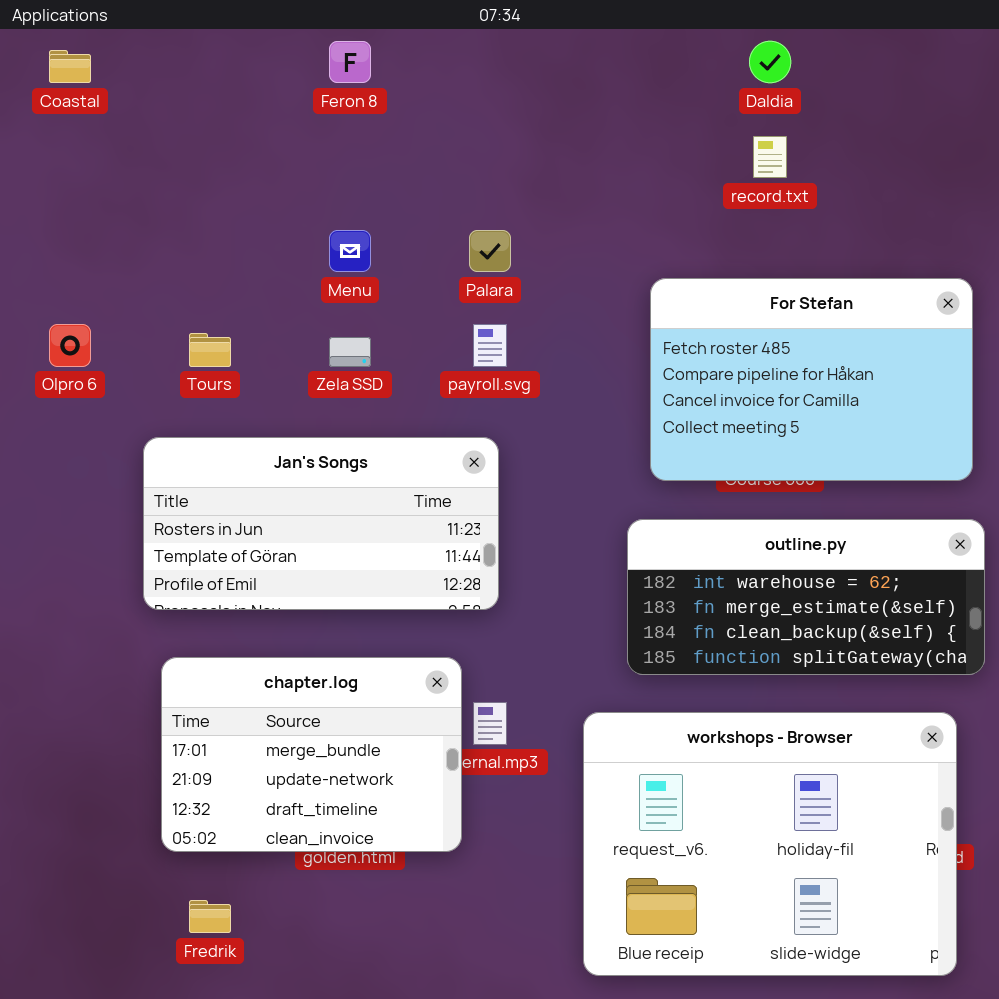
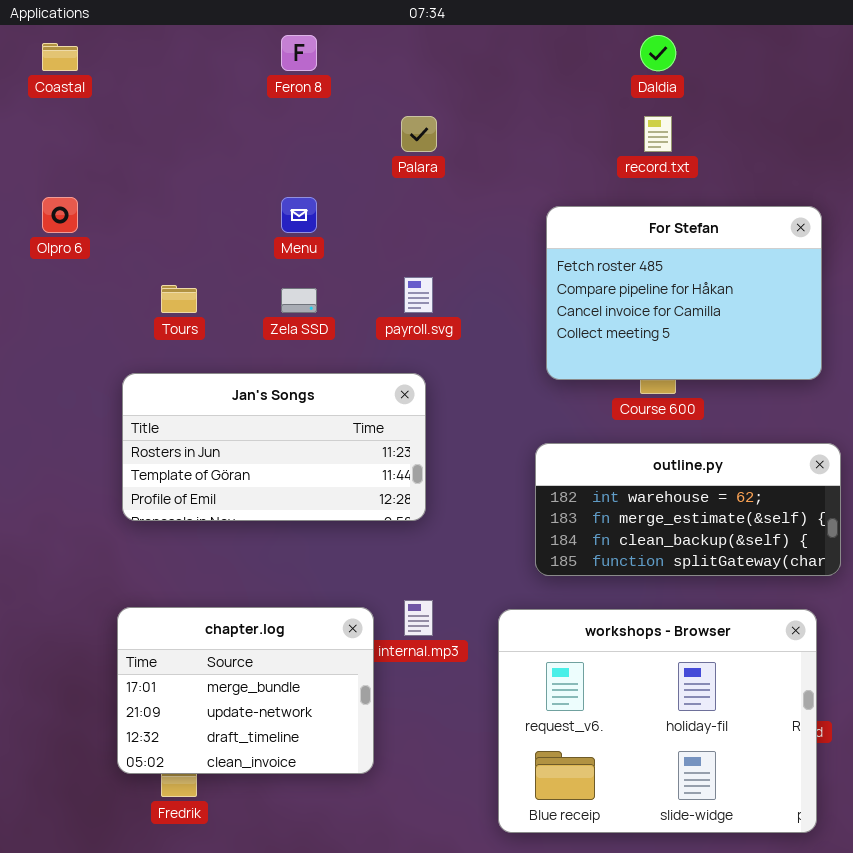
Palara: [469,230,511,272] -> [401,116,437,152], moved
For Stefan: [650,278,973,481] -> [546,206,822,380], moved
Olpro 6: [49,324,91,367] -> [42,197,78,233], moved
chapter.log: [161,657,462,852] -> [117,607,374,774], moved

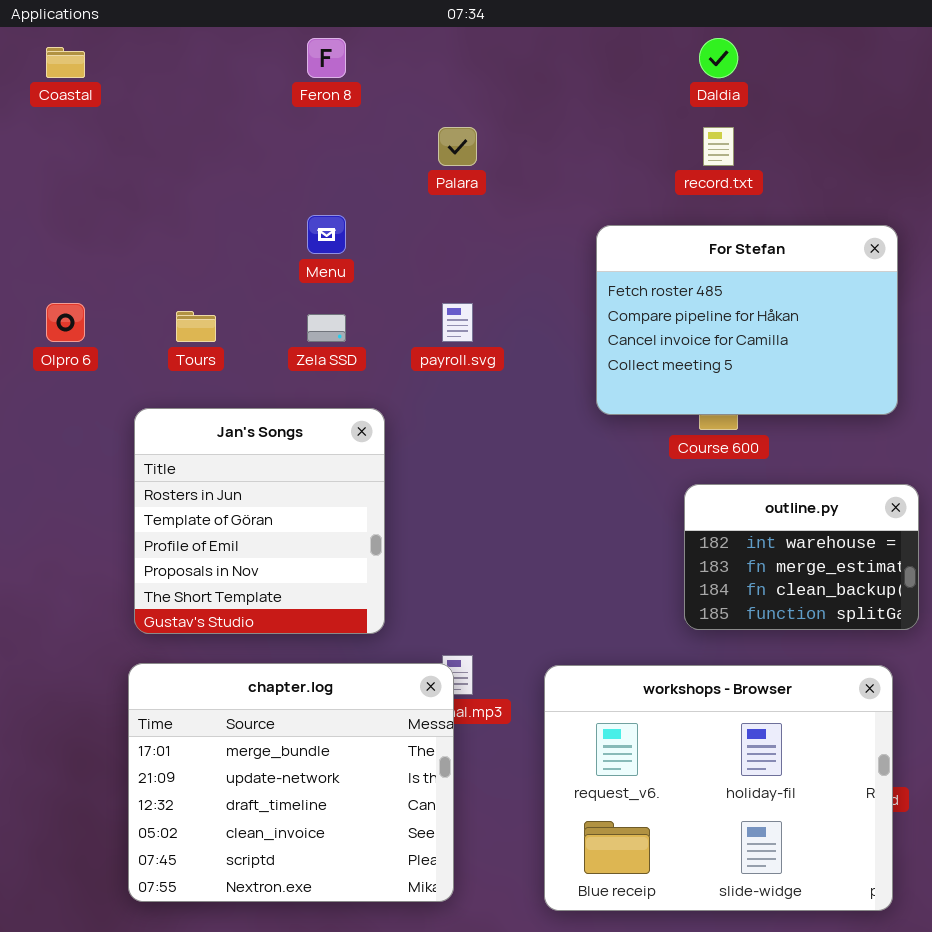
Olpro 6: [42,197,78,233] -> [46,303,85,342], moved
Jan's Songs: [122,373,426,521] -> [134,408,385,634], resized
outline.py: [535,443,841,576] -> [684,484,919,630], resized
chapter.log: [117,607,374,774] -> [128,663,454,902], resized

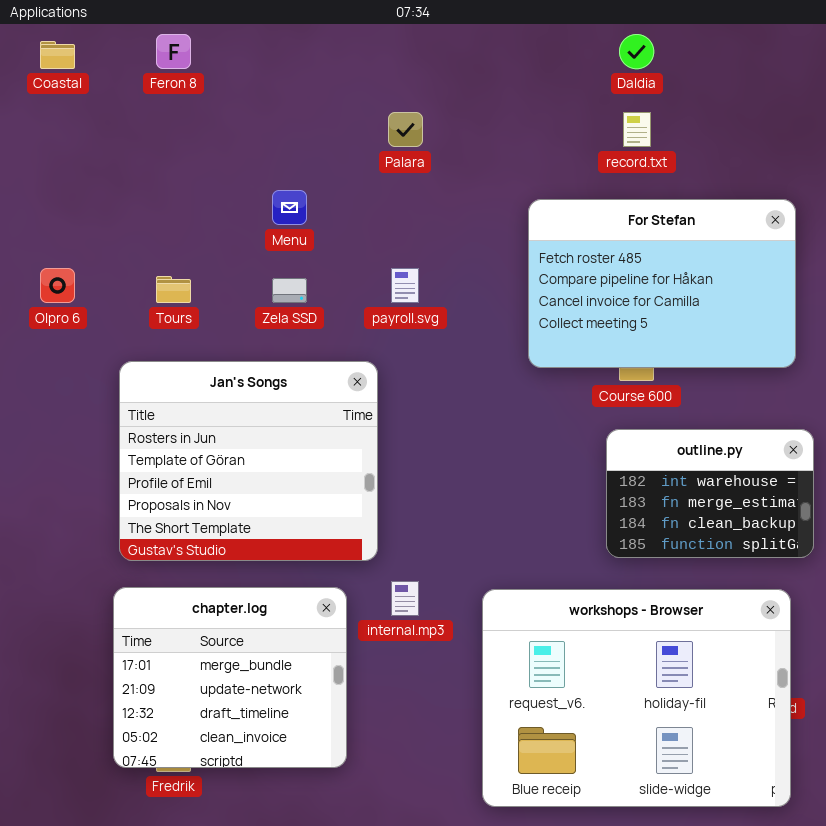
Feron 8: [307,38,346,78] -> [156,34,191,69], moved
Jan's Songs: [134,408,385,634] -> [119,361,378,561], resized
chapter.log: [128,663,454,902] -> [113,587,347,768], resized

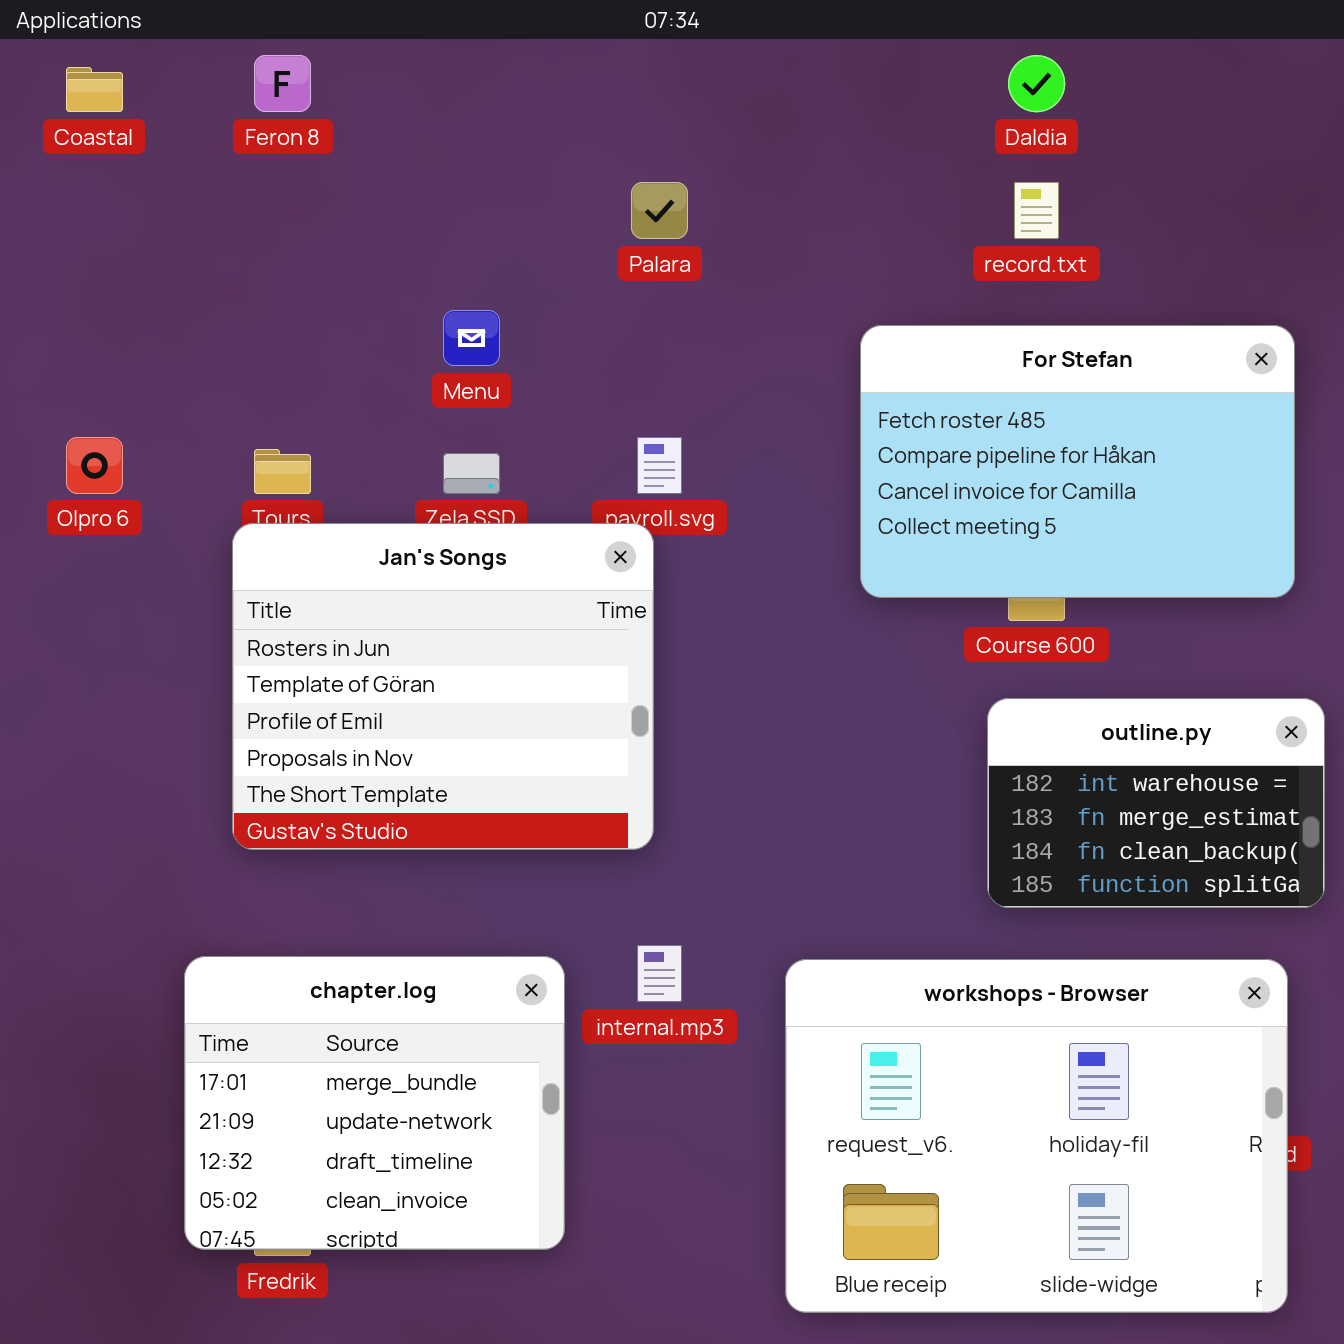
Jan's Songs: [119,361,378,561] -> [232,523,654,850], moved

